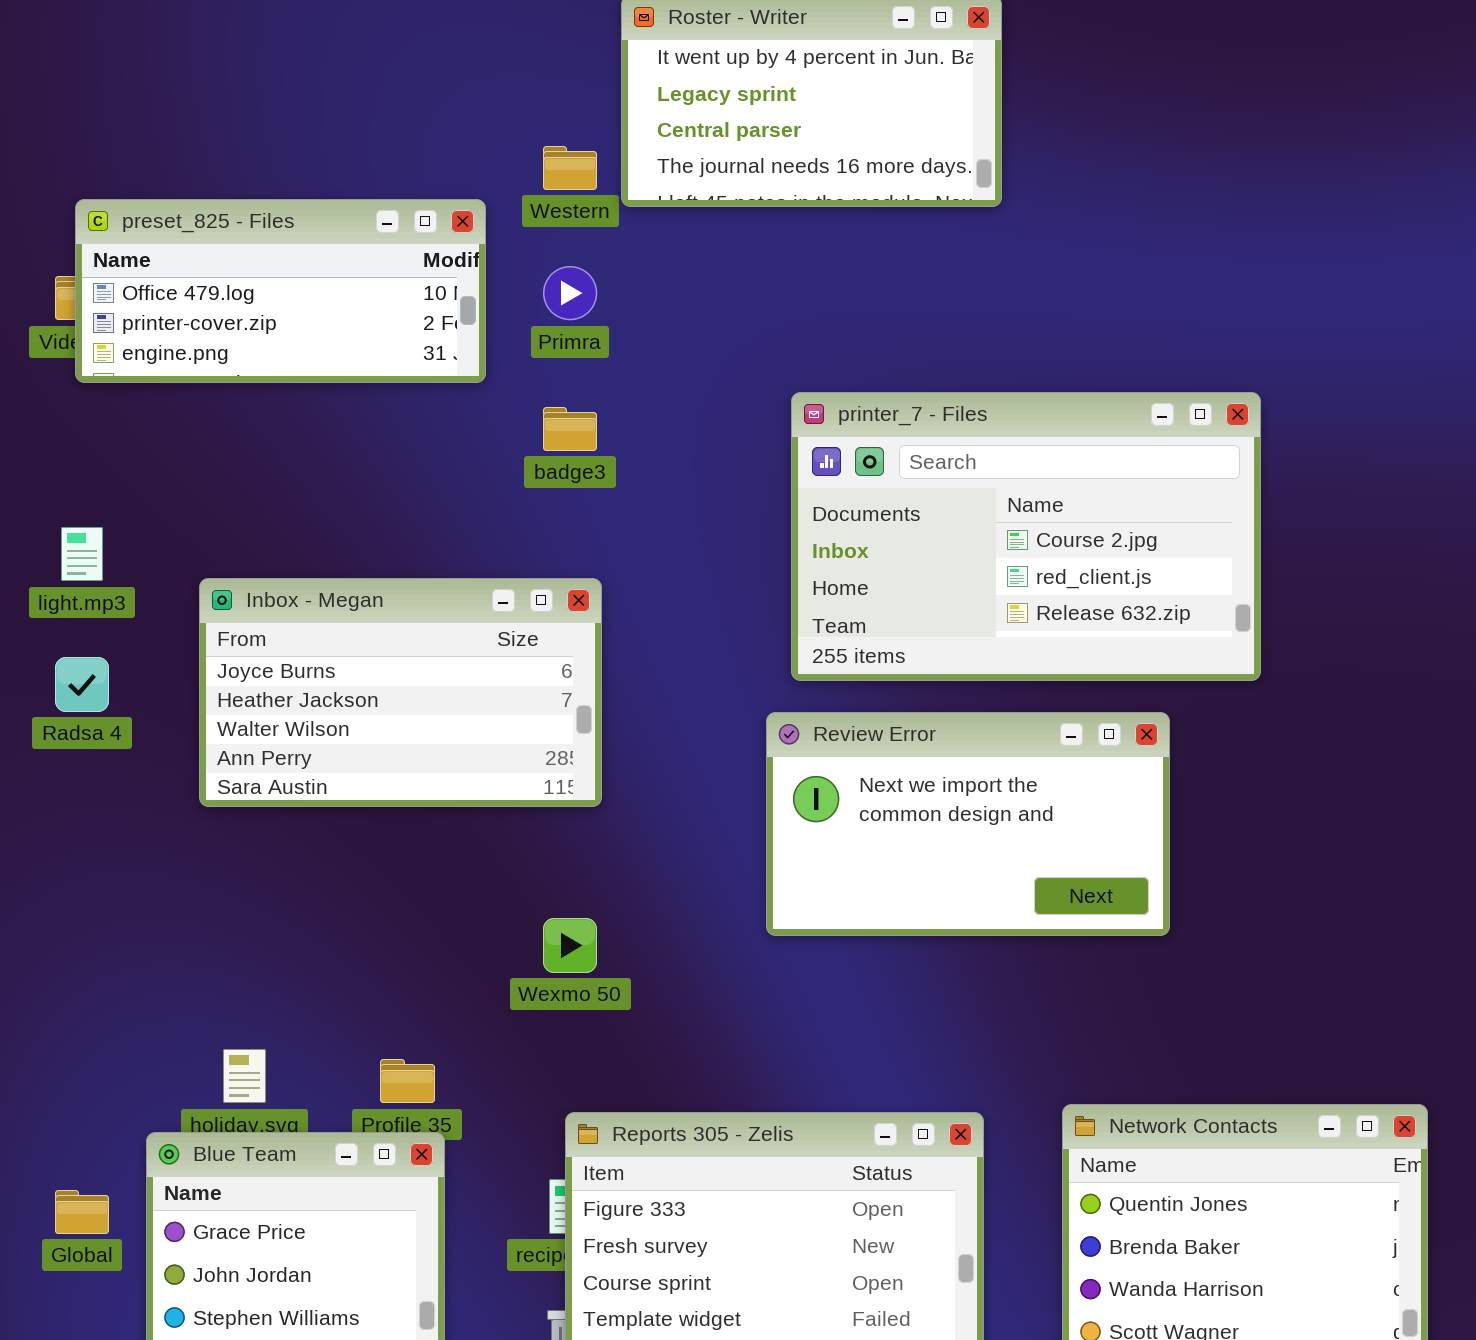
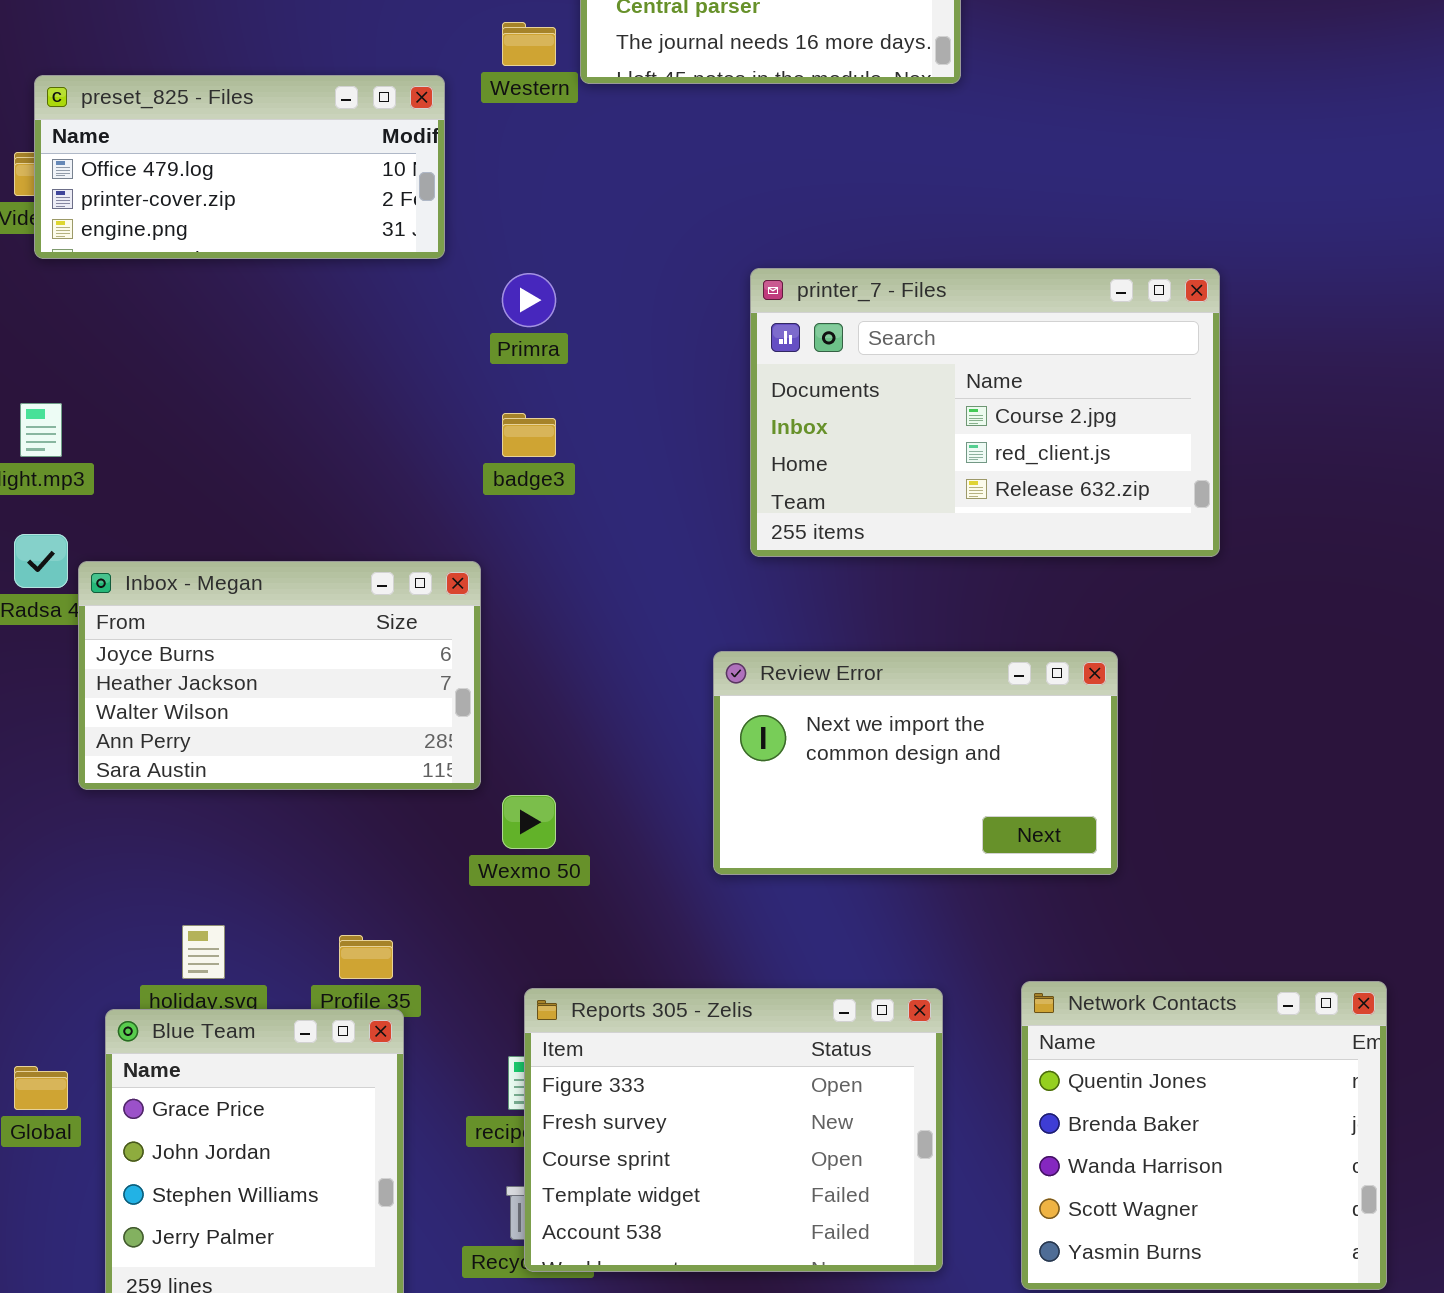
Primra: [543,266,597,320] -> [502,273,556,327], moved
badge3: [543,407,597,451] -> [502,413,556,457], moved
Inbox - Megan: [199,578,602,807] -> [78,561,481,790], moved
Review Error: [766,712,1170,936] -> [713,651,1118,875], moved

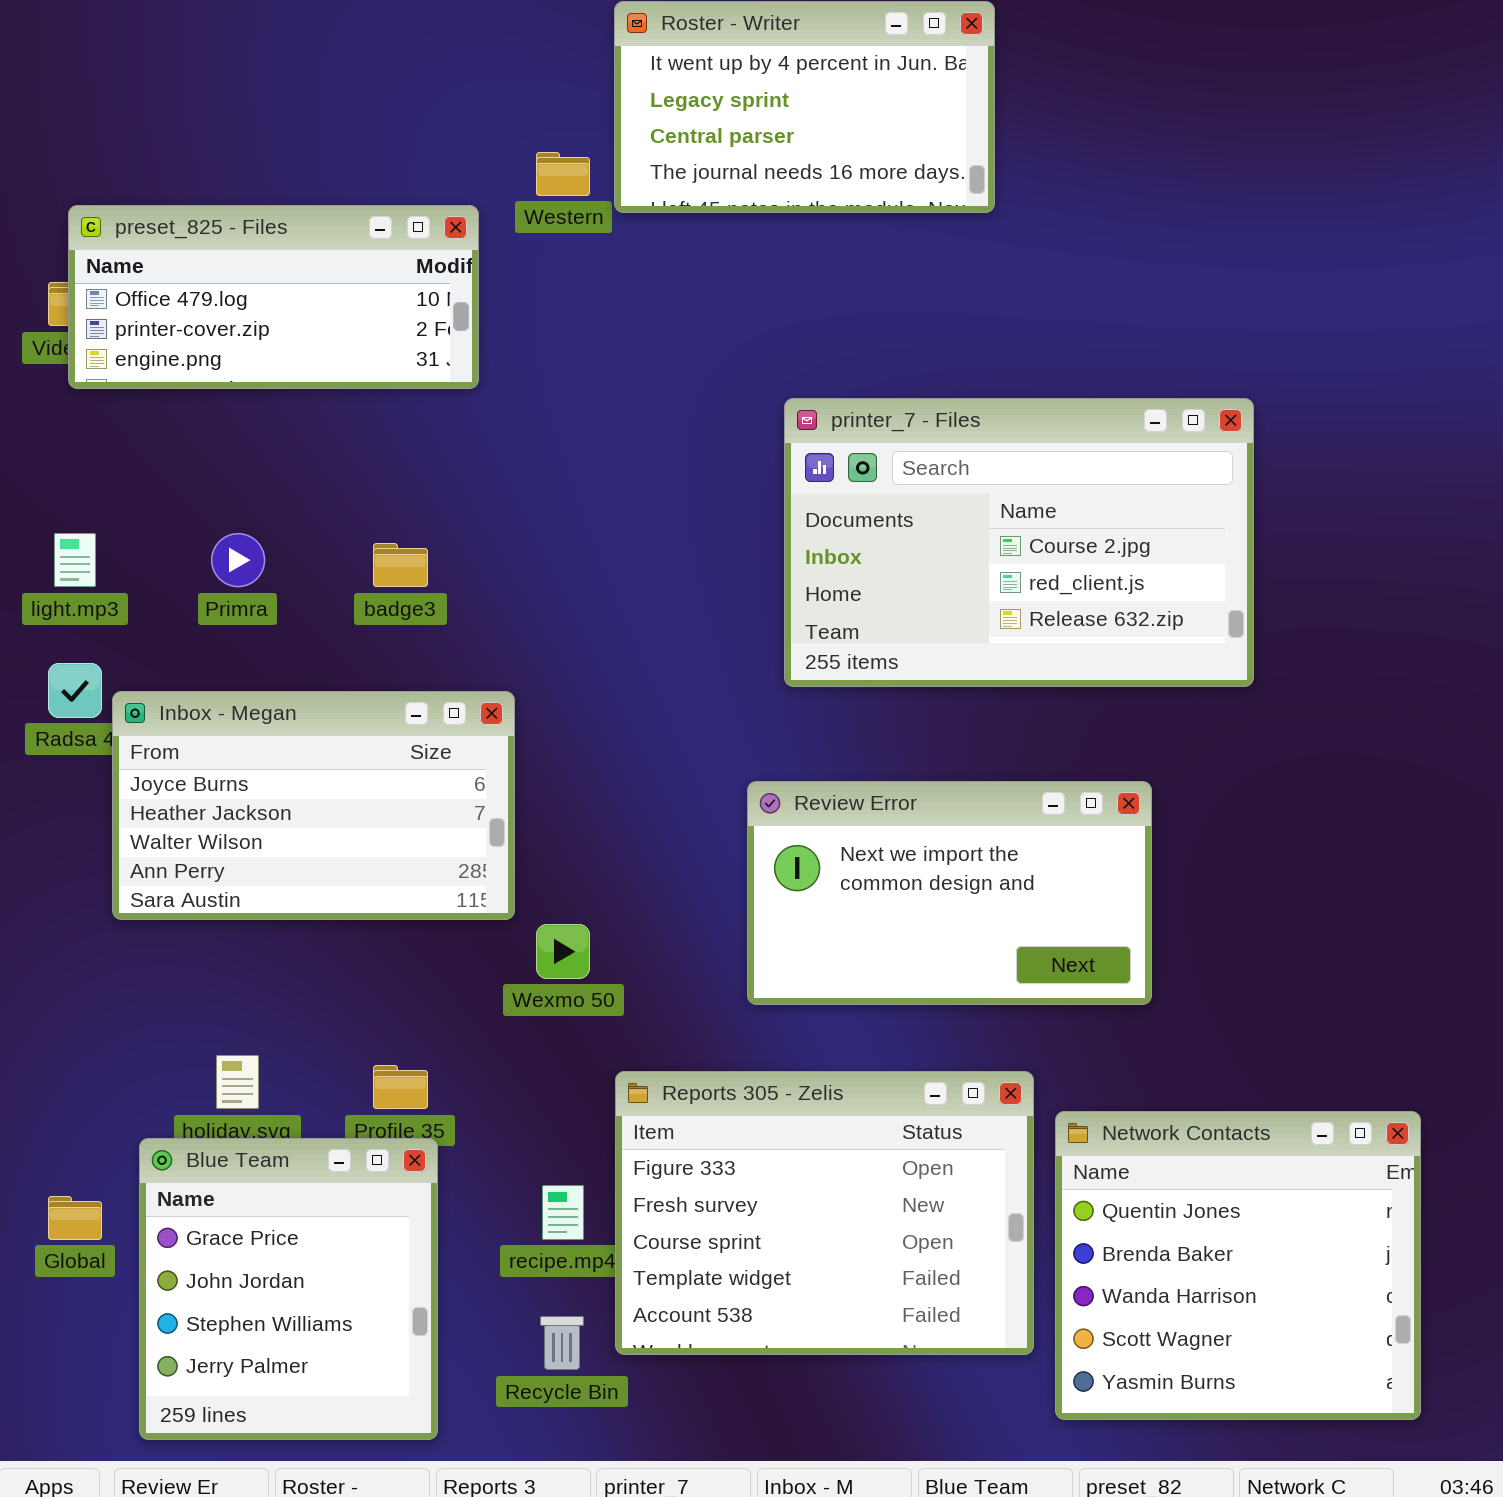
Primra: [502,273,556,327] -> [211,533,265,587], moved
badge3: [502,413,556,457] -> [373,543,428,587], moved
Reports 305 - Zelis: [524,988,943,1272] -> [615,1071,1034,1355], moved

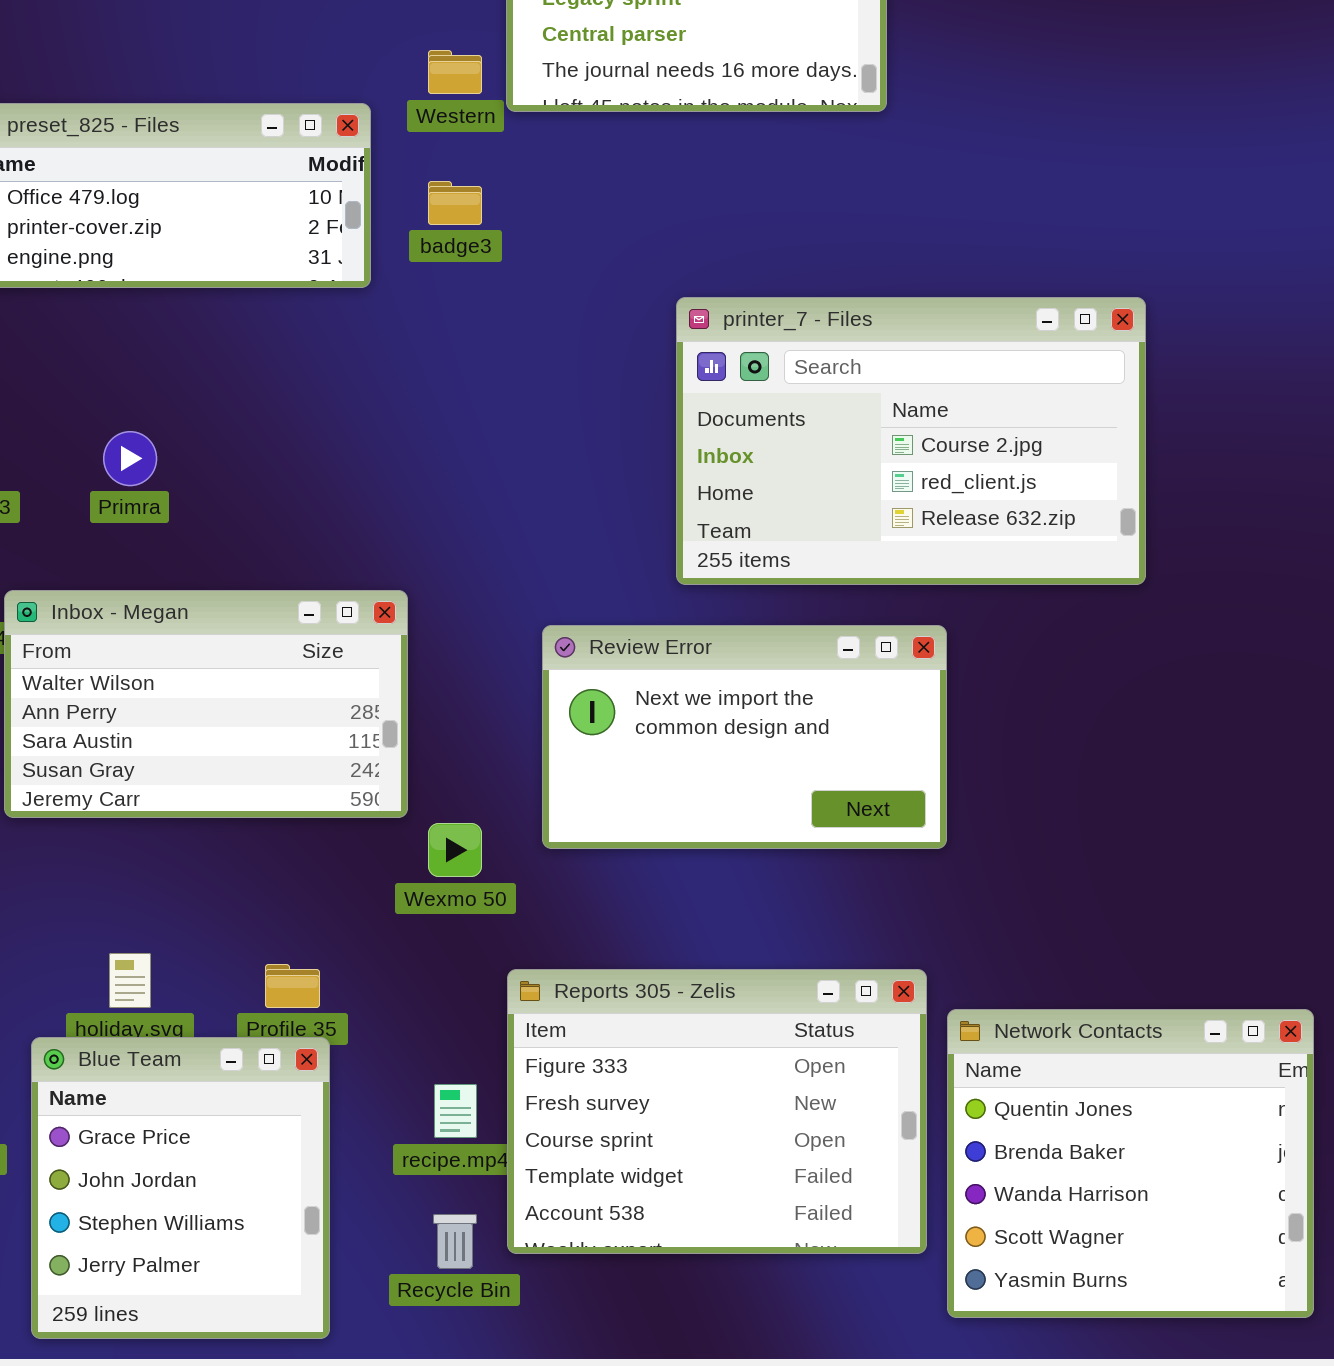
badge3: [373,543,428,587] -> [428,181,482,225], moved
Inbox - Megan: [112,691,515,920] -> [4,590,408,818], scrolled down 2 rows
Review Error: [747,781,1152,1005] -> [542,625,947,849], moved

